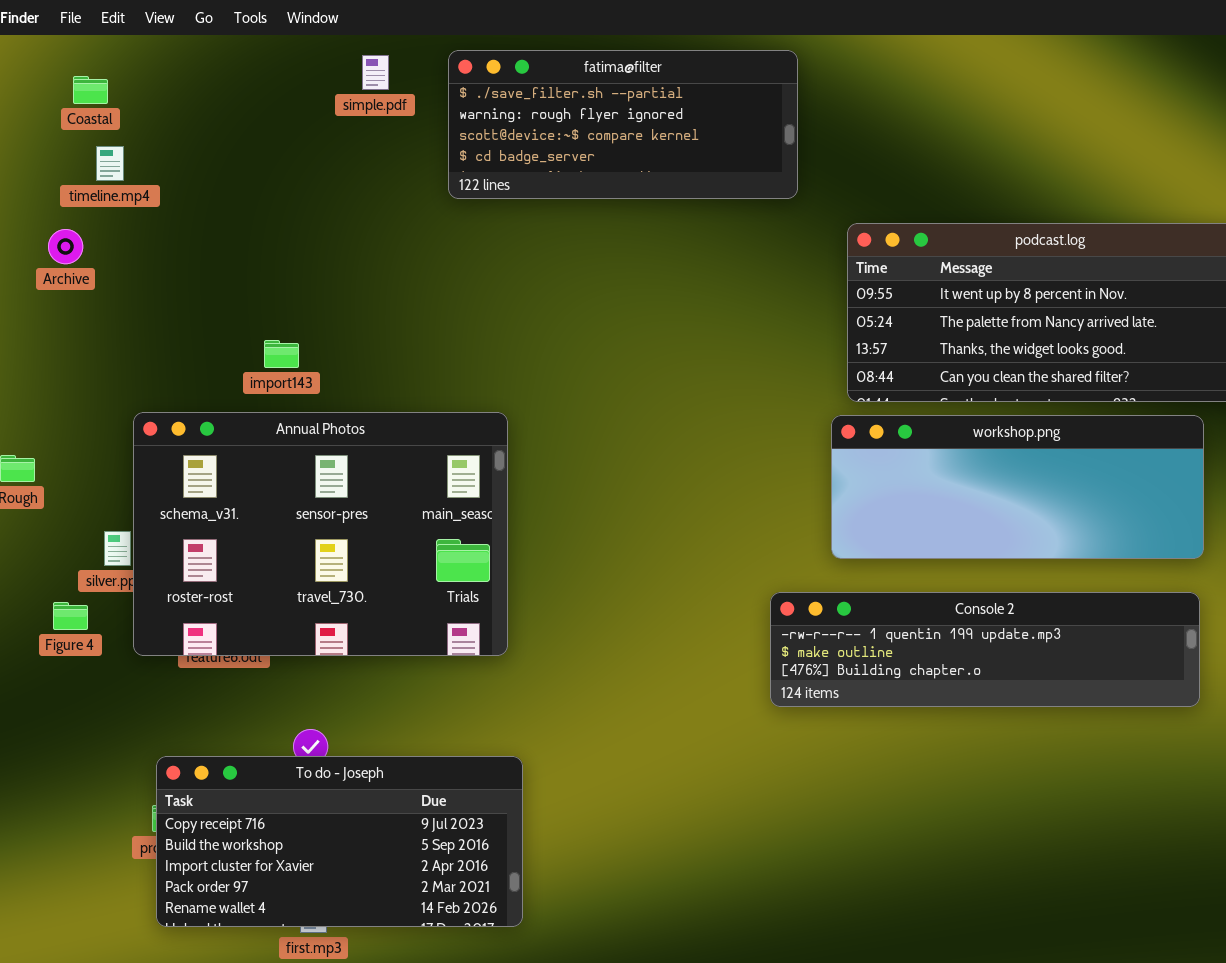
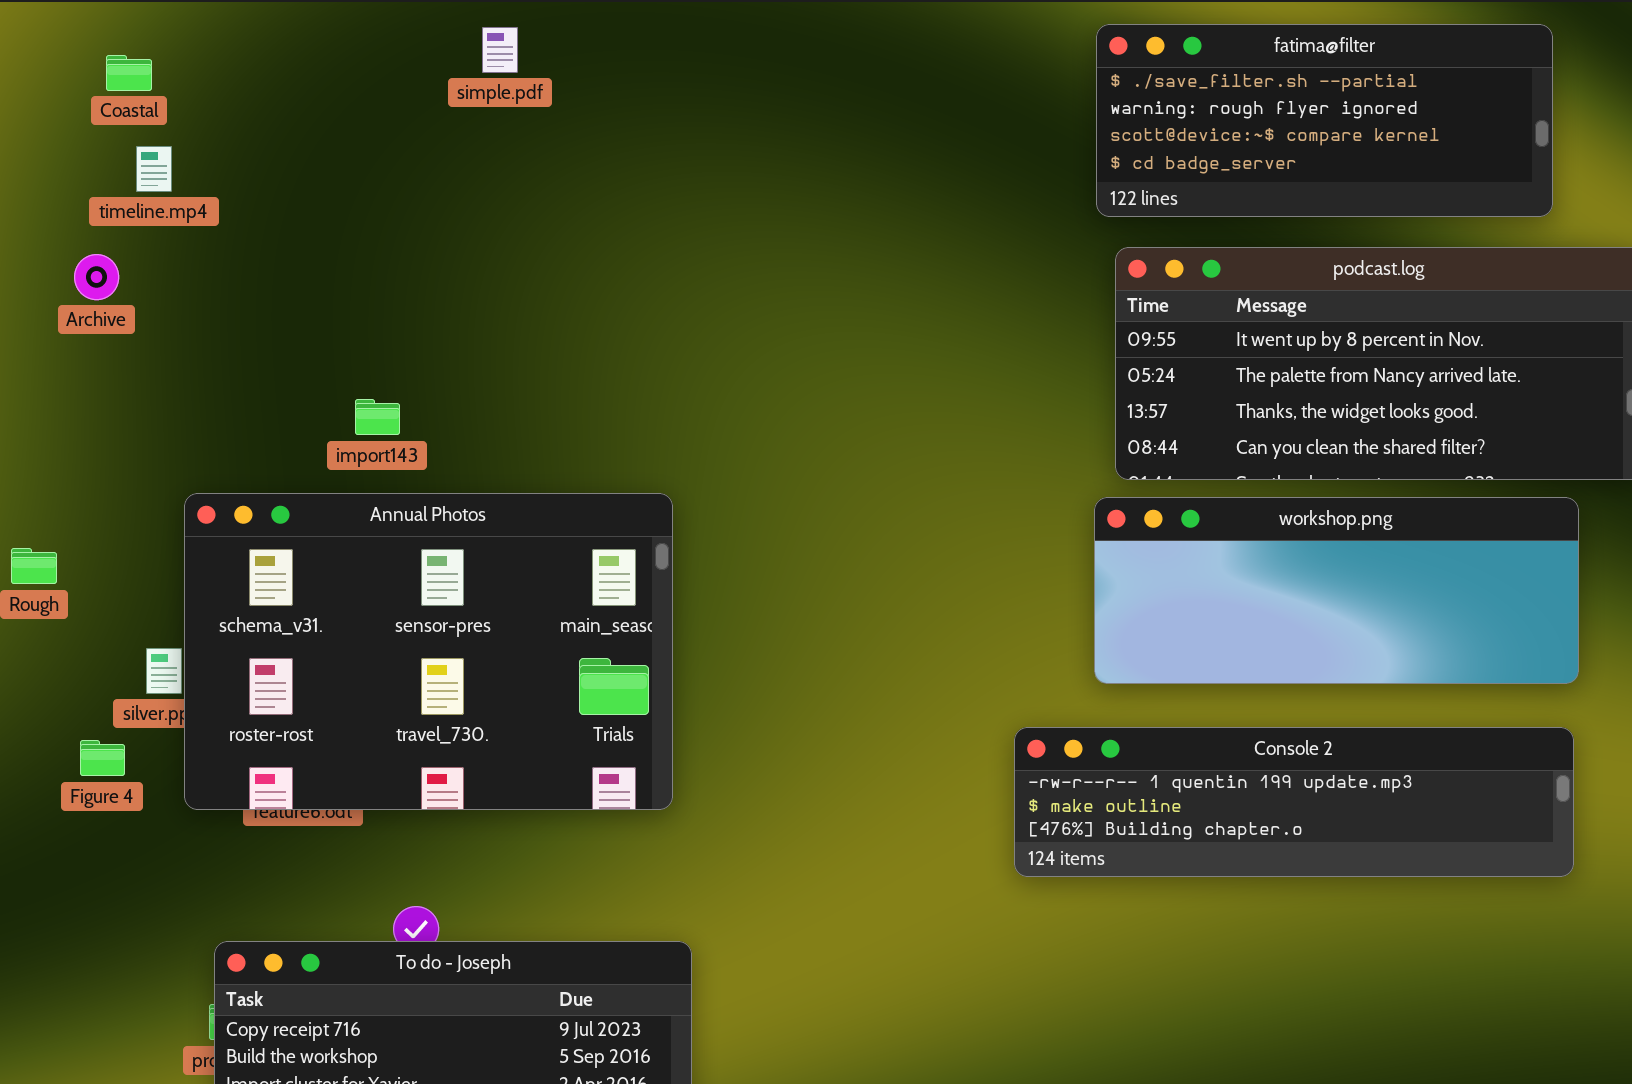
fatima@filter: [448,50,798,199] -> [1096,24,1553,217], moved

